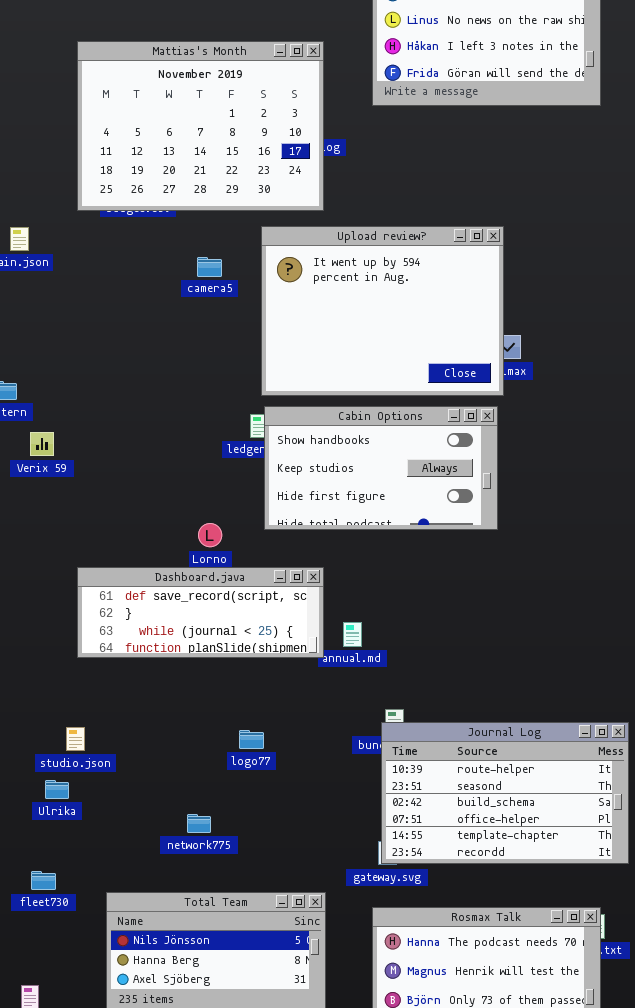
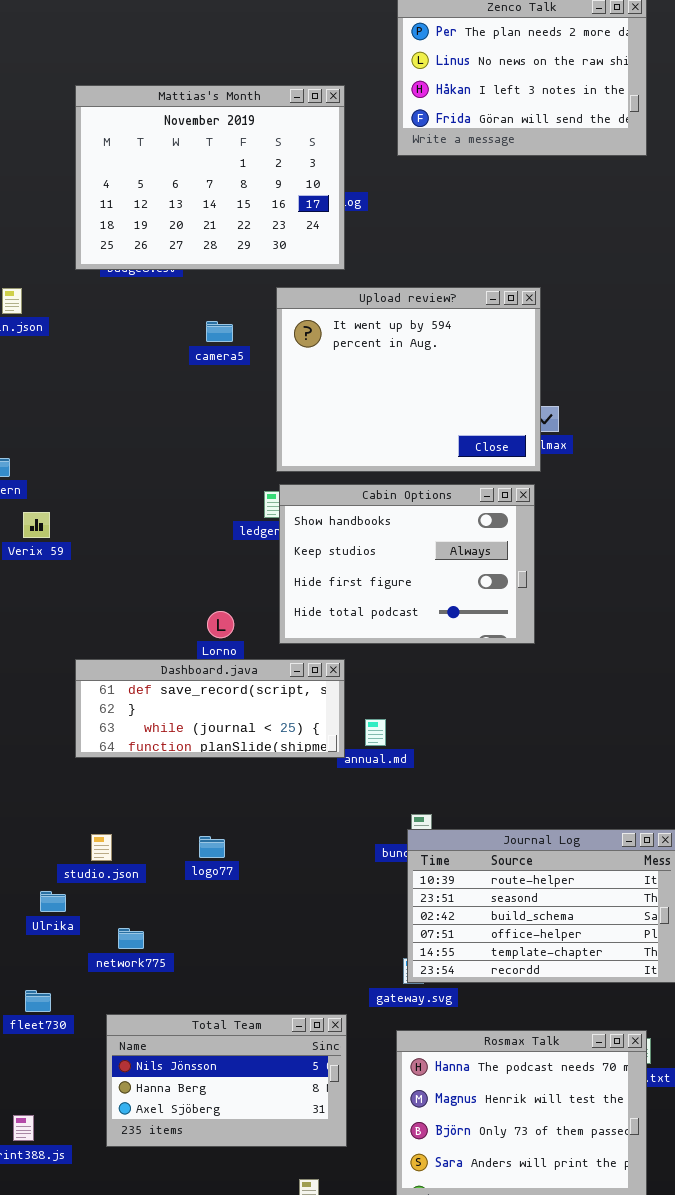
Cabin Options: [264,406,498,530] -> [279,484,535,644], resized
studio.json: [66,727,85,751] -> [91,834,112,861], moved
logo77: [239,730,264,749] -> [199,836,225,858], moved
network775: [187,814,211,833] -> [118,928,144,949], moved

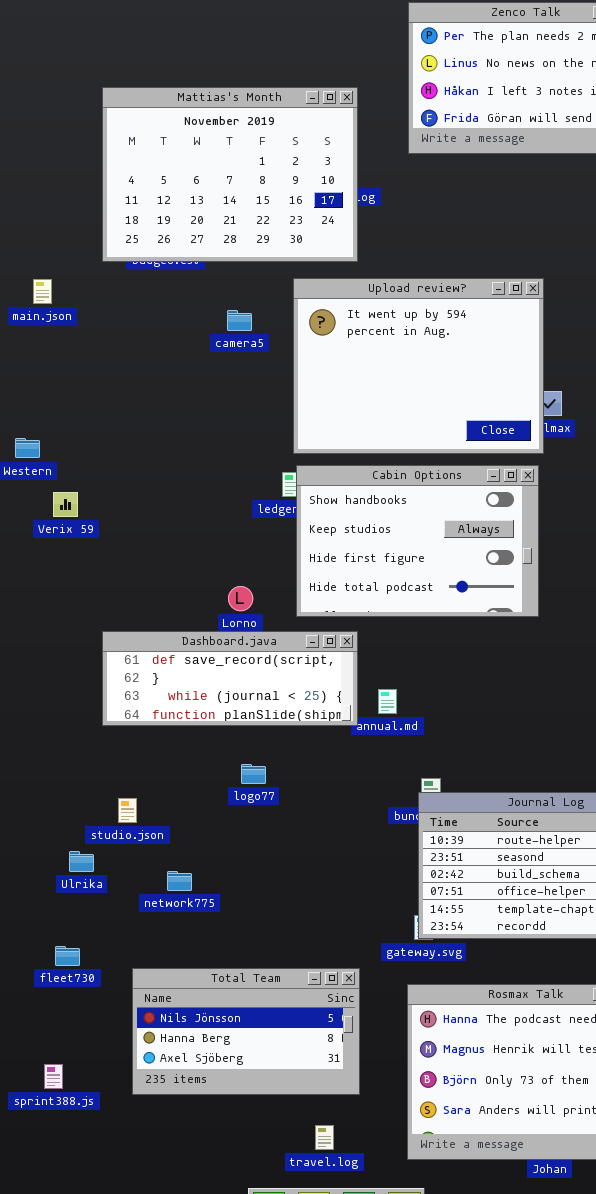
logo77: [199,836,225,858] -> [241,764,266,784], moved
network775: [118,928,144,949] -> [167,871,192,891], moved

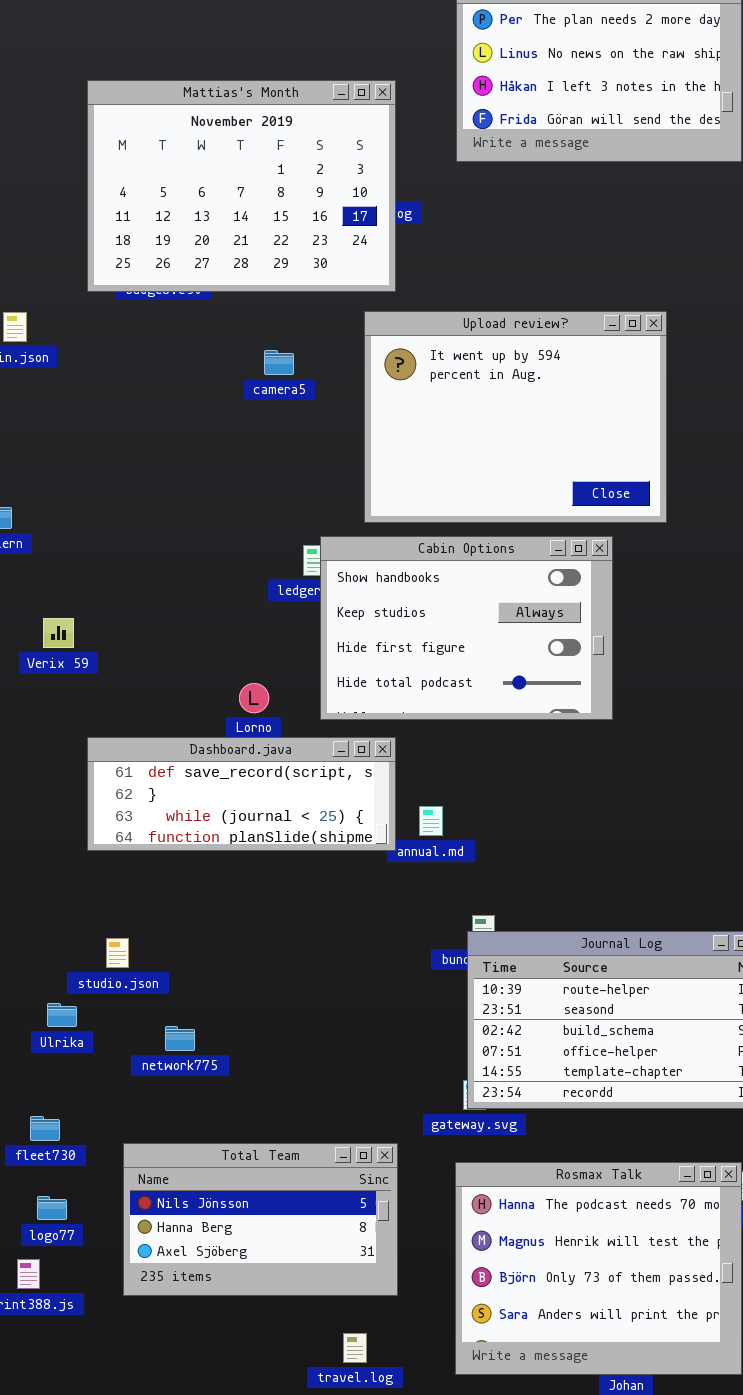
Upload review?: [293,278,544,454] -> [364,311,667,523], moved
camera5: [227,310,252,331] -> [264,350,294,375], moved
Verix 59: [53,492,78,517] -> [43,618,74,648], moved
logo77: [241,764,266,784] -> [37,1196,67,1220], moved

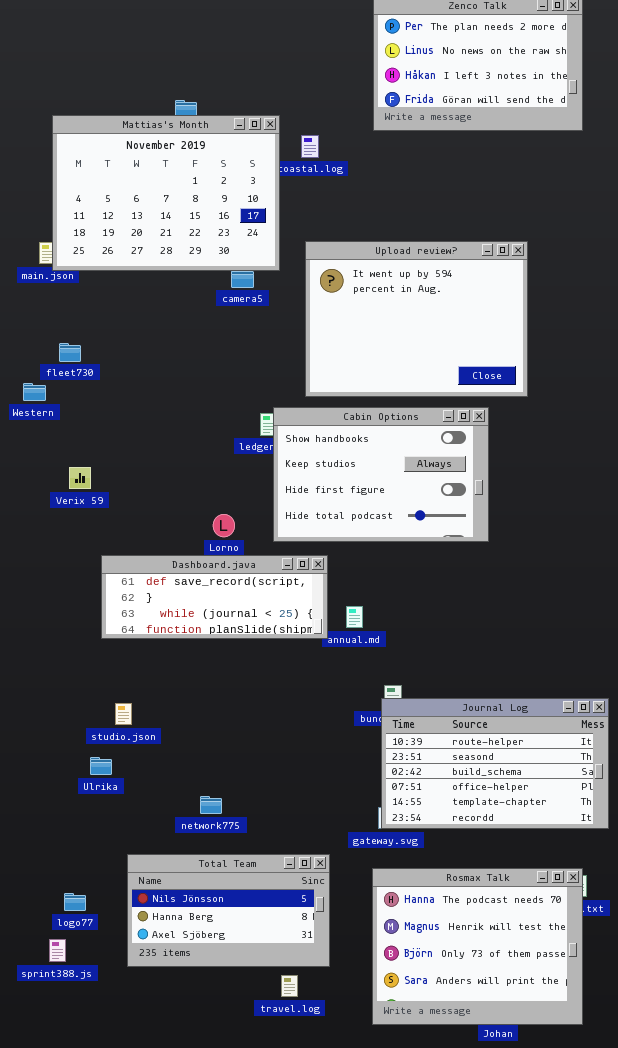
Mattias's Month: [87,80,396,292] -> [52,115,280,271], moved
Ulrika: [47,1003,77,1027] -> [90,757,112,775], moved
network775: [165,1026,195,1051] -> [200,796,222,814], moved
fleet730: [30,1116,60,1141] -> [59,343,81,362], moved
travel.log: [343,1333,367,1363] -> [281,975,298,997], moved

